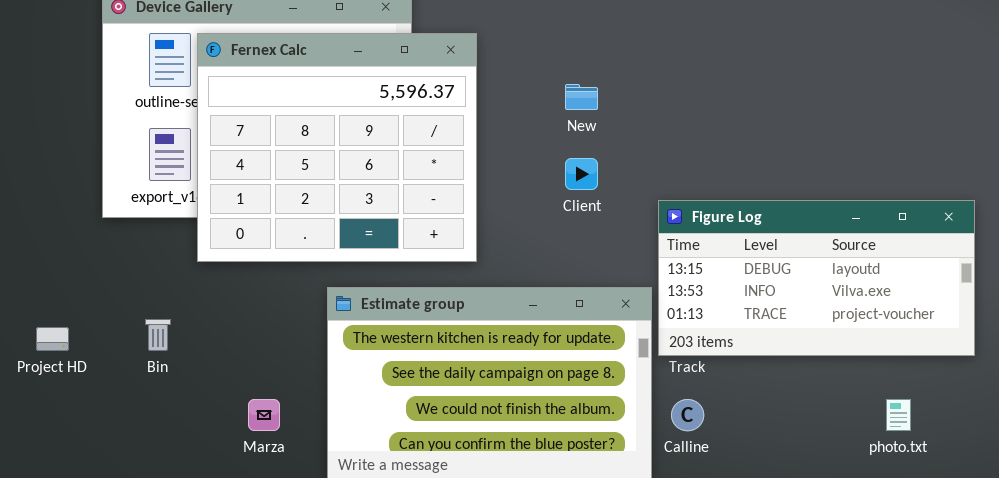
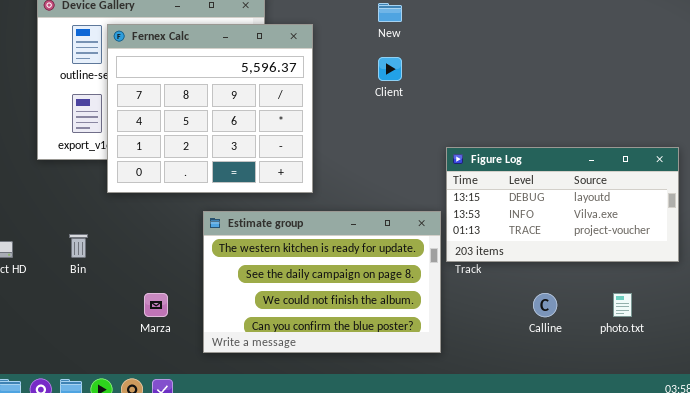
New: [565,84,598,110] -> [378,3,402,22], moved
Client: [565,158,598,190] -> [378,57,402,81], moved
Calline: [671,399,704,431] -> [533,293,557,317], moved

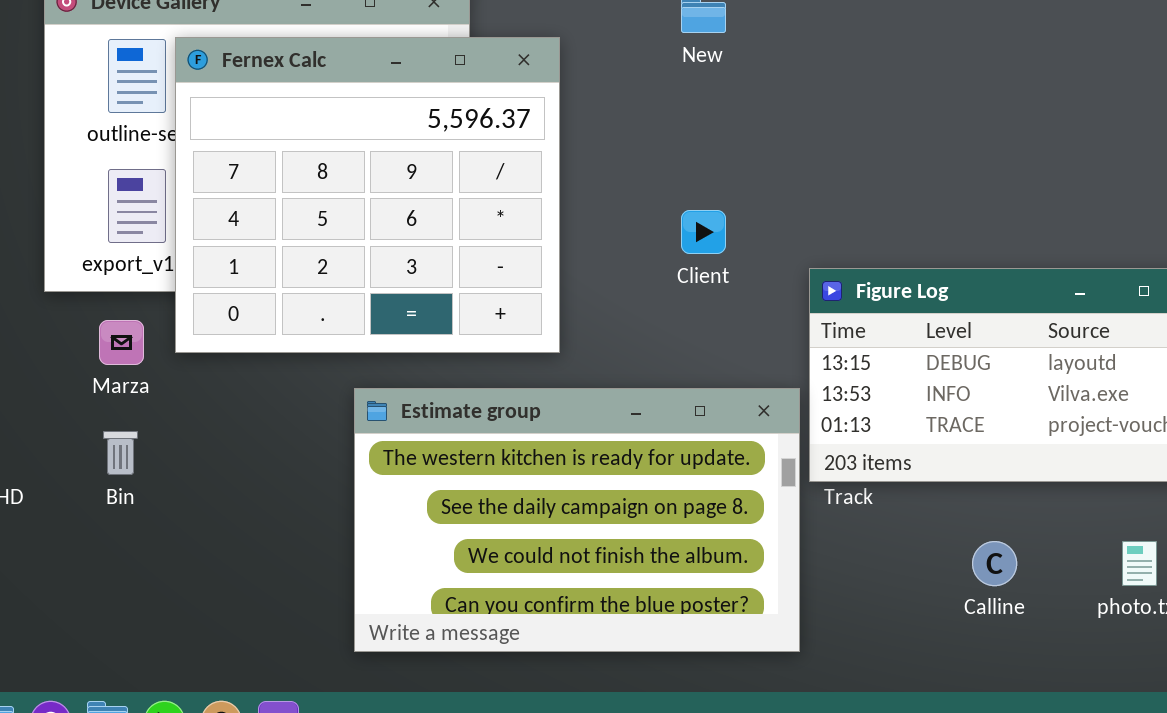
Client: [378,57,402,81] -> [681,210,726,254], moved
Marza: [144,293,168,317] -> [99,320,144,365], moved

